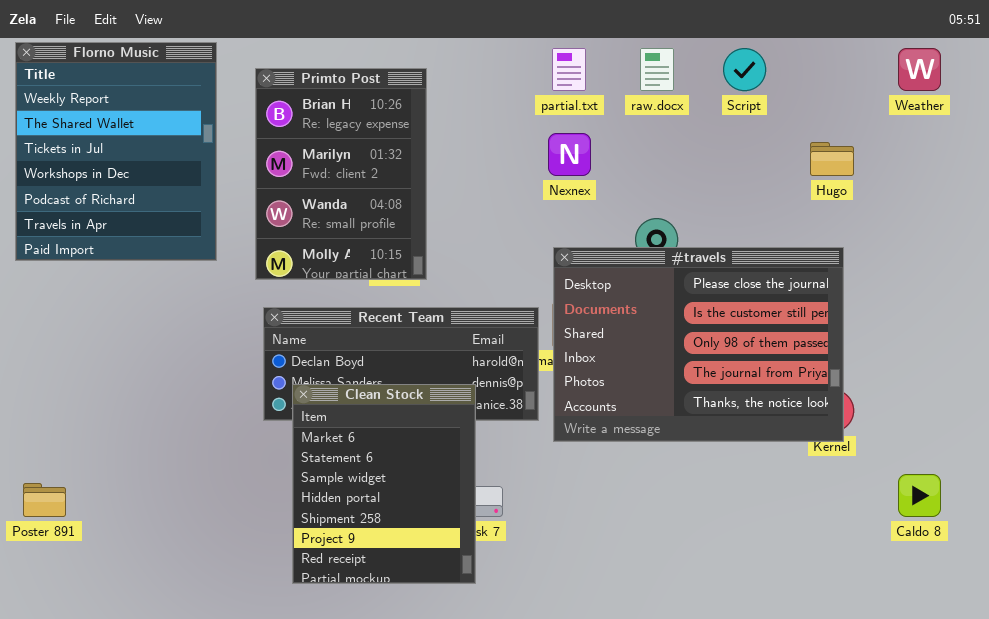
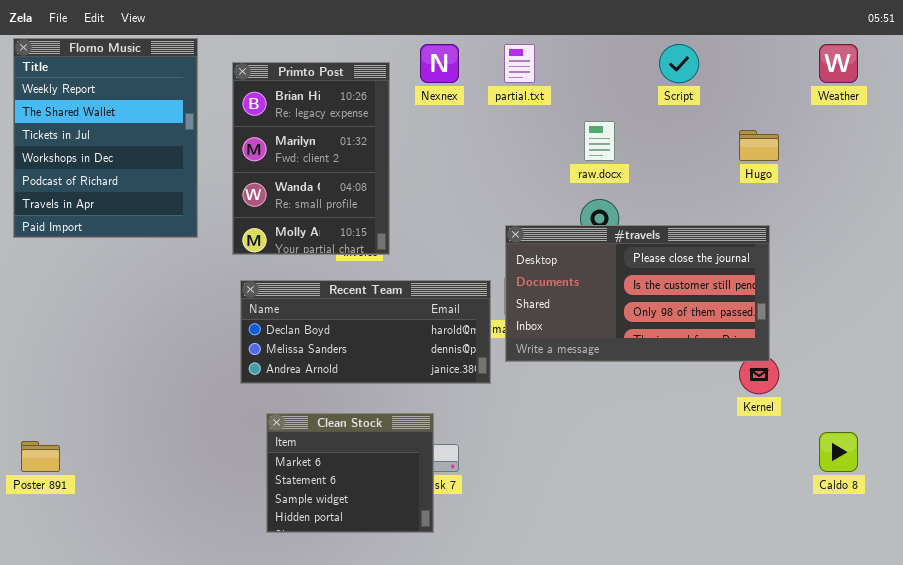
raw.docx: [640,48,674,91] -> [584,121,615,161], moved
Nexnex: [548,133,591,176] -> [420,44,459,83], moved
#travels: [553,247,844,442] -> [505,225,770,362], resized
Clean Stock: [292,384,476,584] -> [266,413,434,533], resized

